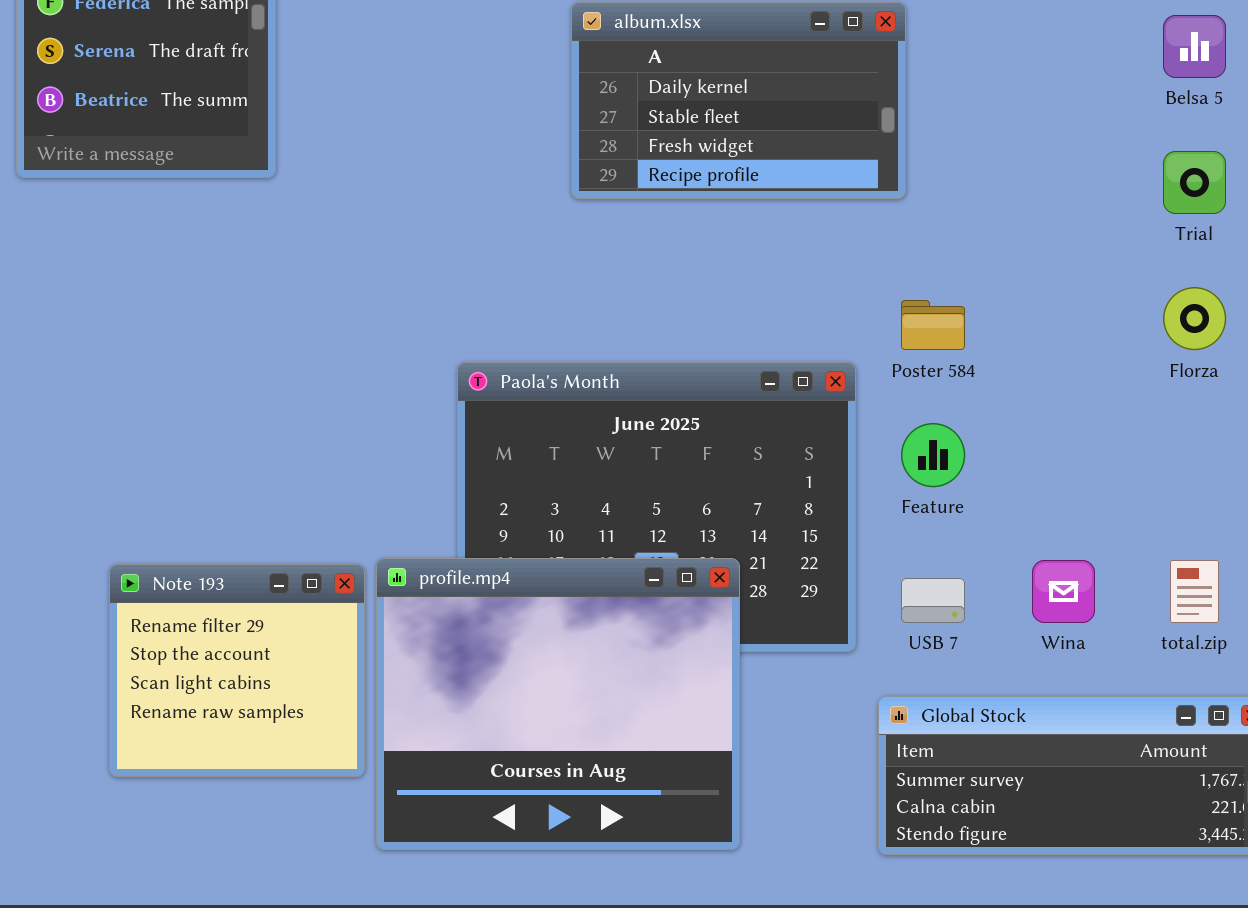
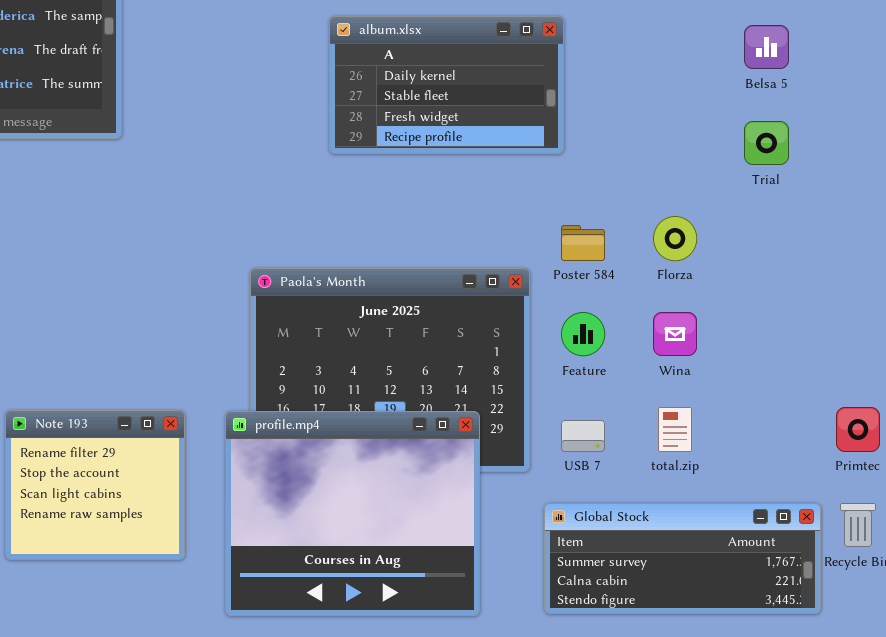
Florza: [1163,287,1226,350] -> [653,216,697,261], moved
profile.mp4: [376,558,740,850] -> [225,411,480,616], moved
Wina: [1032,560,1095,623] -> [653,312,697,356], moved
total.zip: [1170,560,1219,623] -> [658,407,692,452], moved

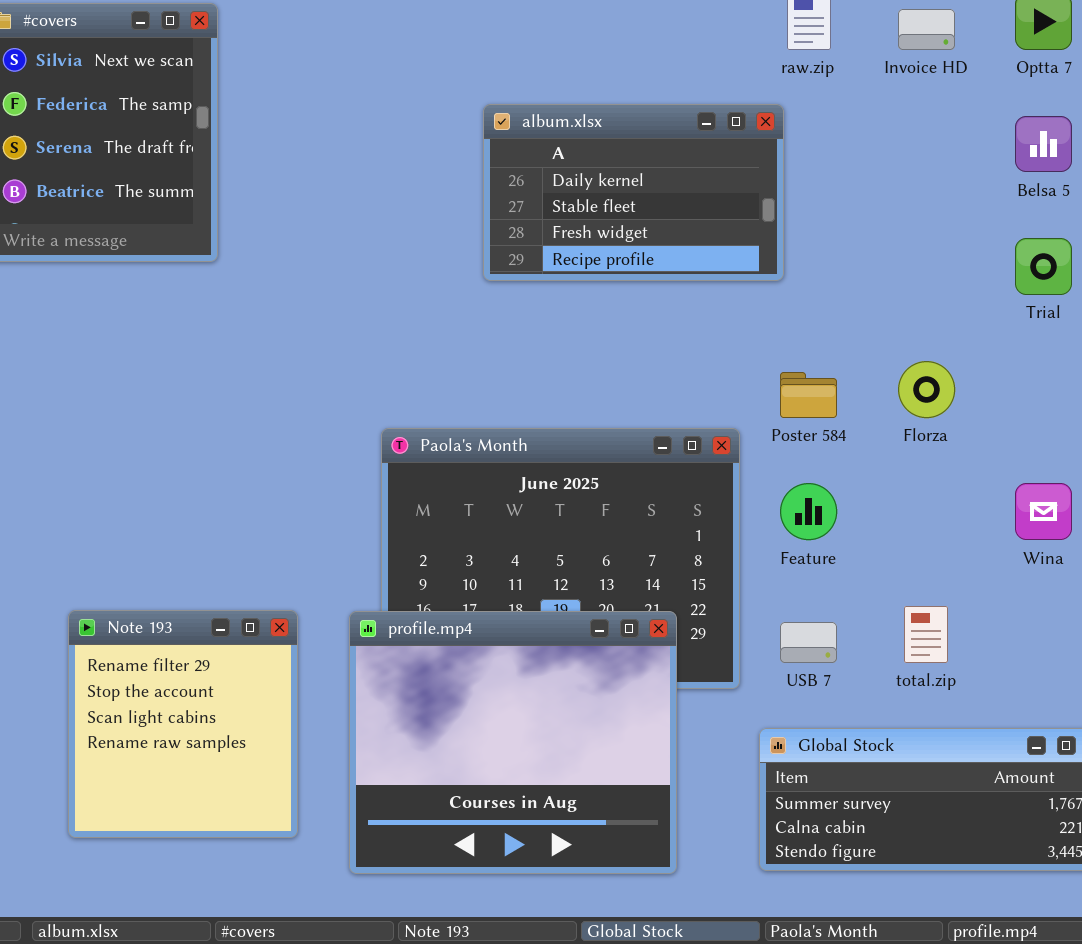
Wina: [653,312,697,356] -> [1015,483,1072,540], moved
Note 193: [5,410,185,560] -> [68,610,298,838], resized

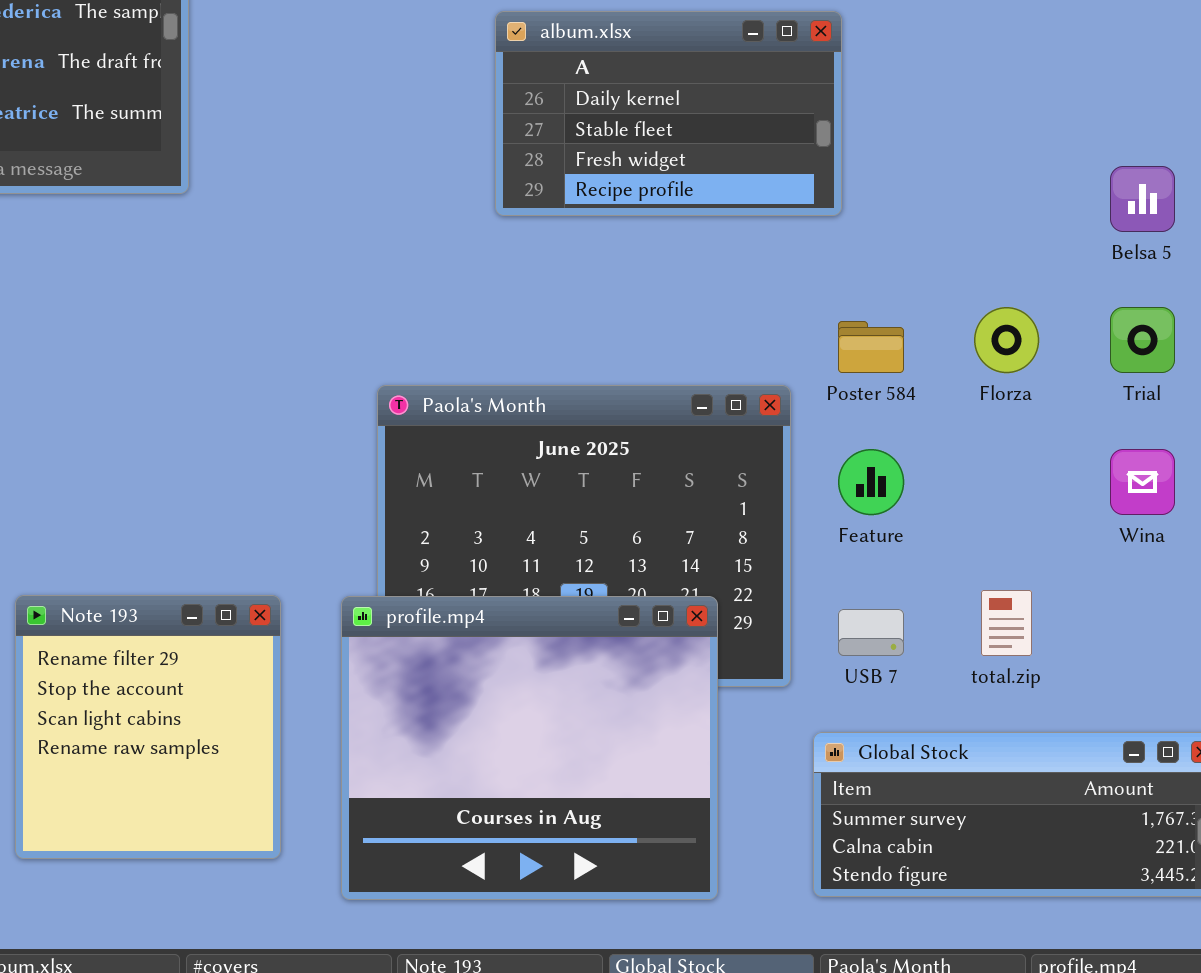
Belsa 5: [1015,116,1072,172] -> [1110,166,1175,232], moved
Trial: [1015,238,1072,295] -> [1110,307,1175,373], moved

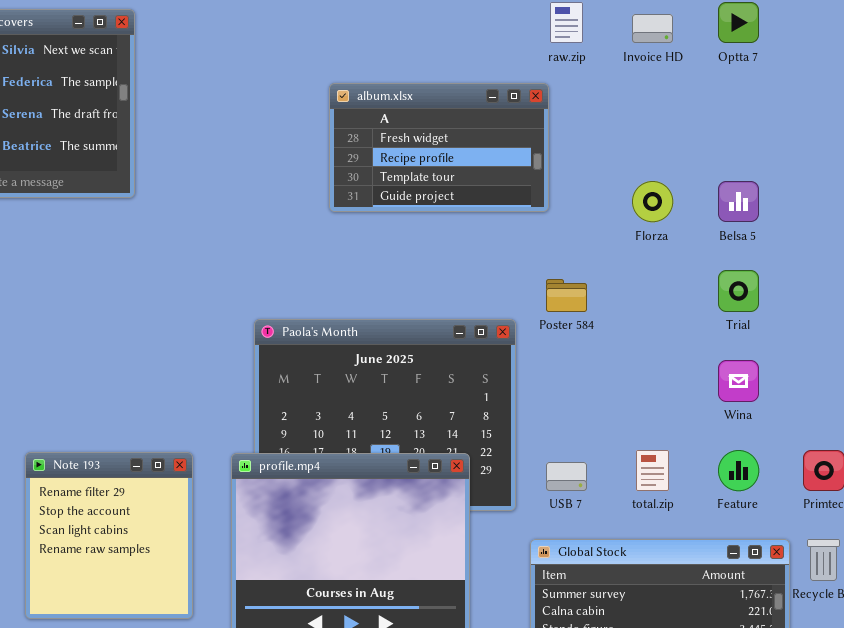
album.xlsx: [495,11,842,216] -> [329,83,549,212], scrolled down 2 rows
Florza: [974,307,1039,373] -> [632,181,673,222], moved
Feature: [838,449,904,515] -> [718,450,759,491], moved

